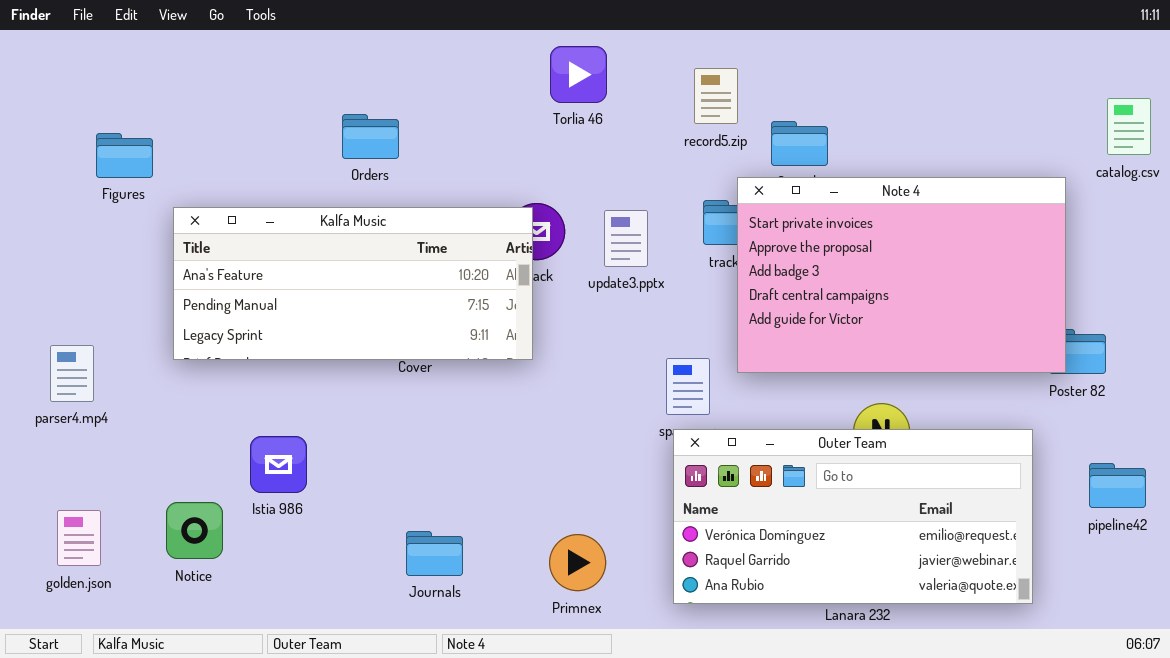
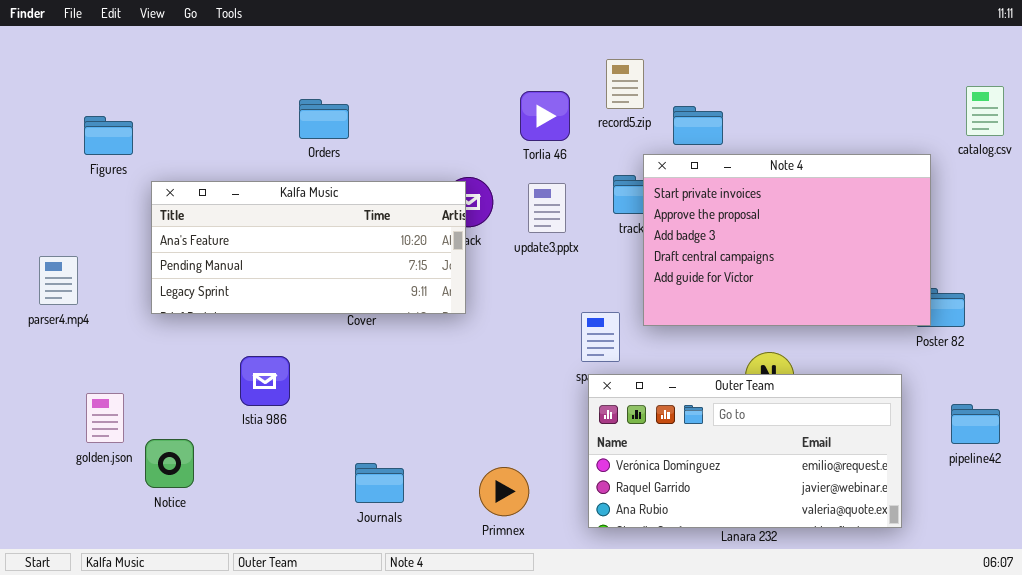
Torlia 46: [550,46,607,103] -> [520,91,570,141], moved
parser4.mp4: [50,345,94,402] -> [39,256,78,305], moved
Istia 986: [250,436,307,493] -> [240,356,290,406], moved
golden.json: [57,510,101,566] -> [86,393,124,443], moved

